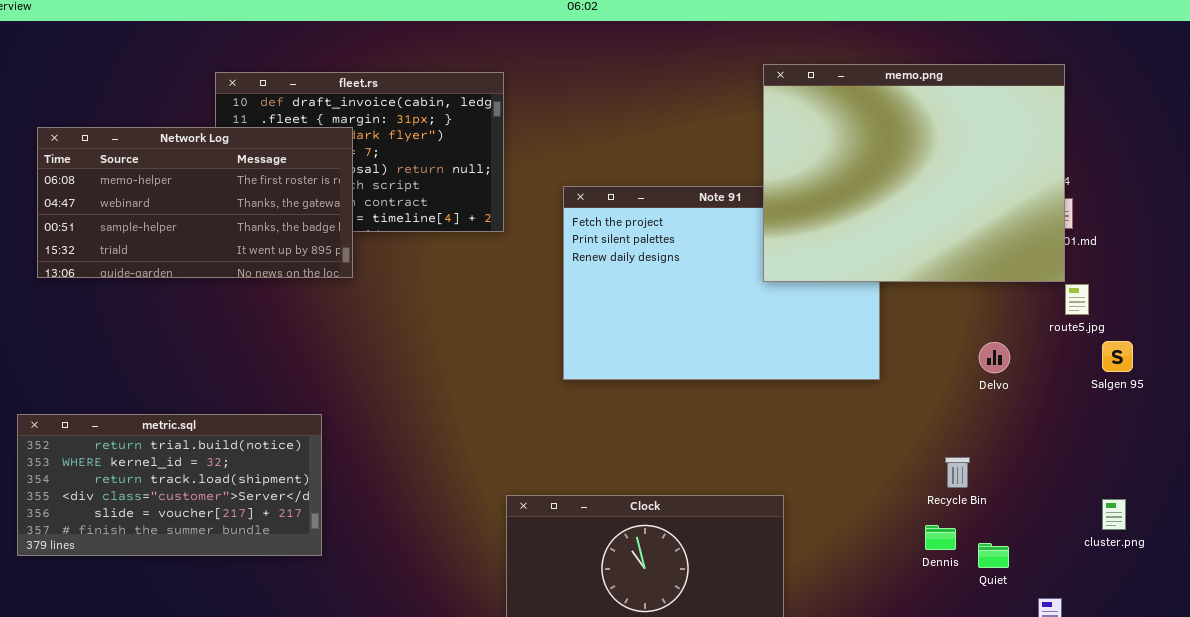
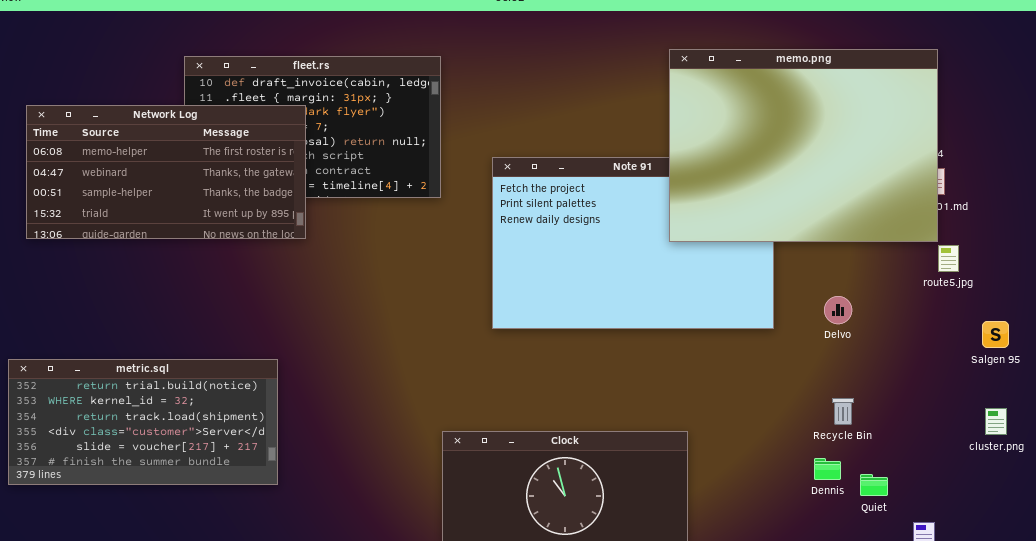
Salgen 95: [1102,341,1133,372] -> [982,321,1009,348], moved
Delvo: [979,342,1010,373] -> [824,296,852,324], moved
cluster.png: [1102,499,1126,530] -> [985,408,1007,435], moved

